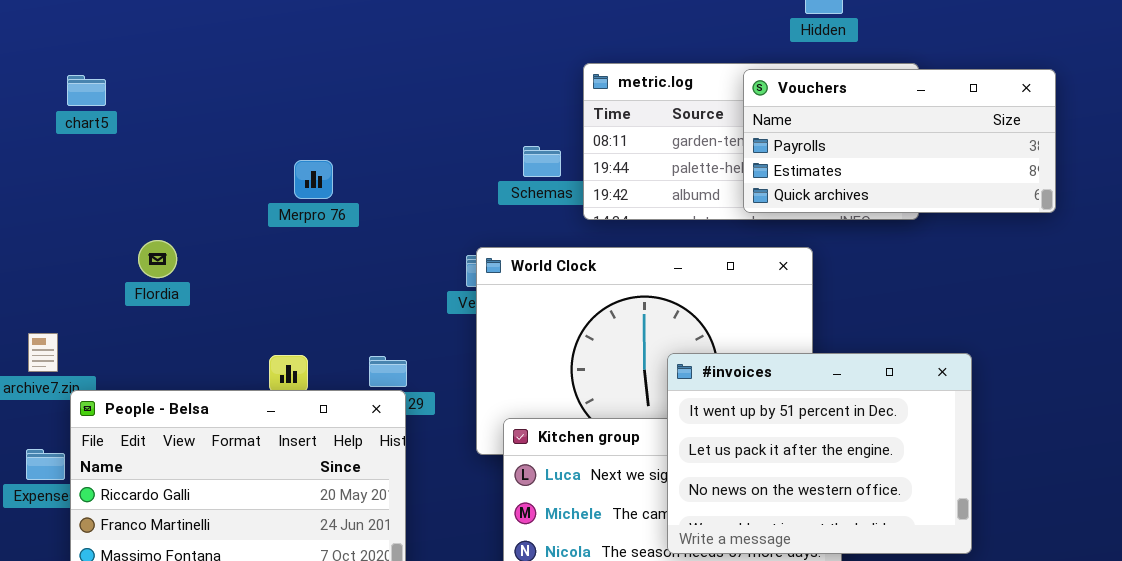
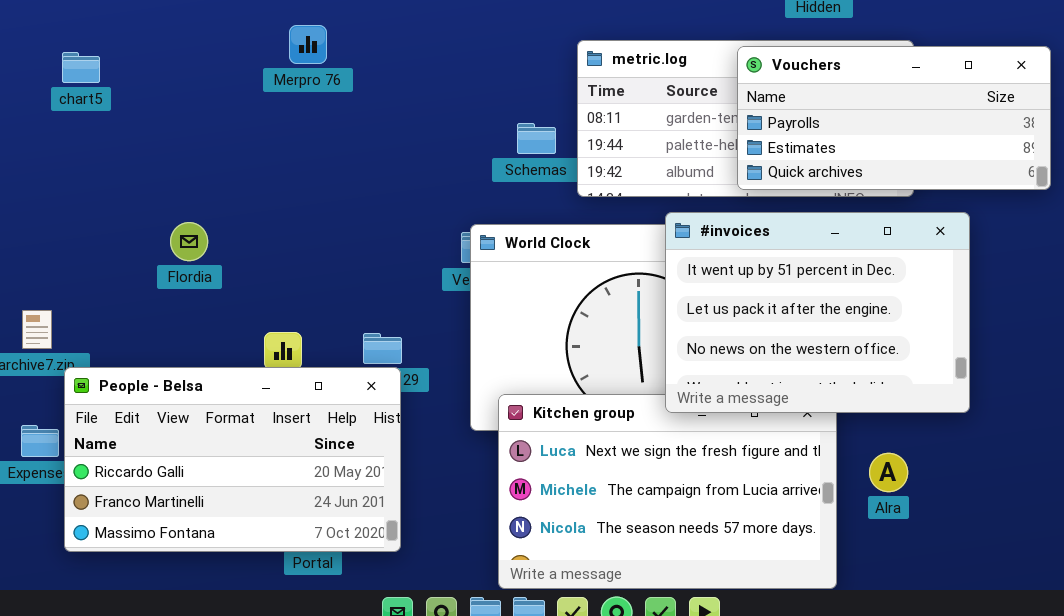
Merpro 76: [294,160,333,199] -> [289,25,327,64], moved
Flordia: [138,240,177,278] -> [170,222,208,261], moved
#invoices: [667,353,972,554] -> [665,212,970,413], moved

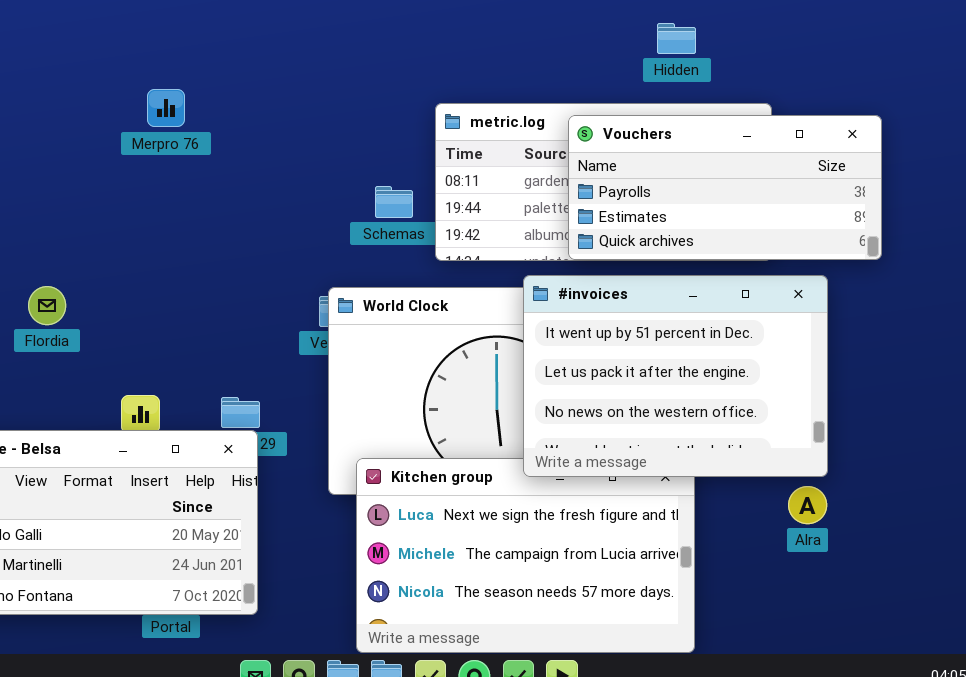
Vouchers: [737,46,1051,190] -> [568,115,882,260], moved
Alra: [869,453,908,492] -> [788,486,827,524], moved

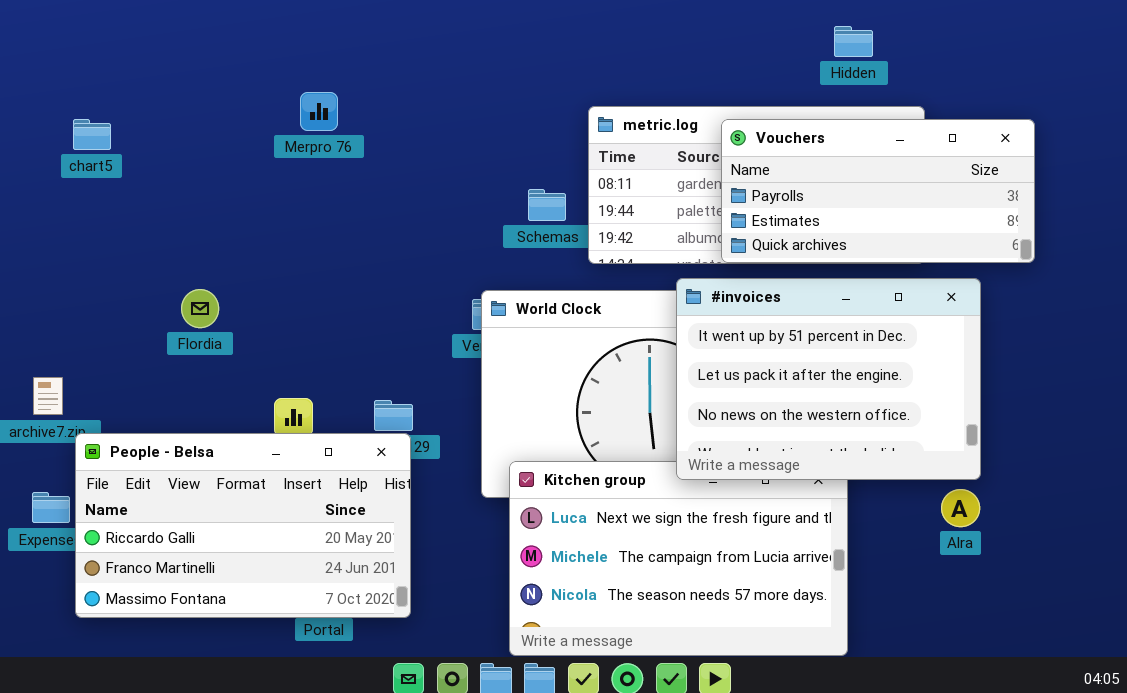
Hidden: [657,23,696,54] -> [834,26,873,57], moved

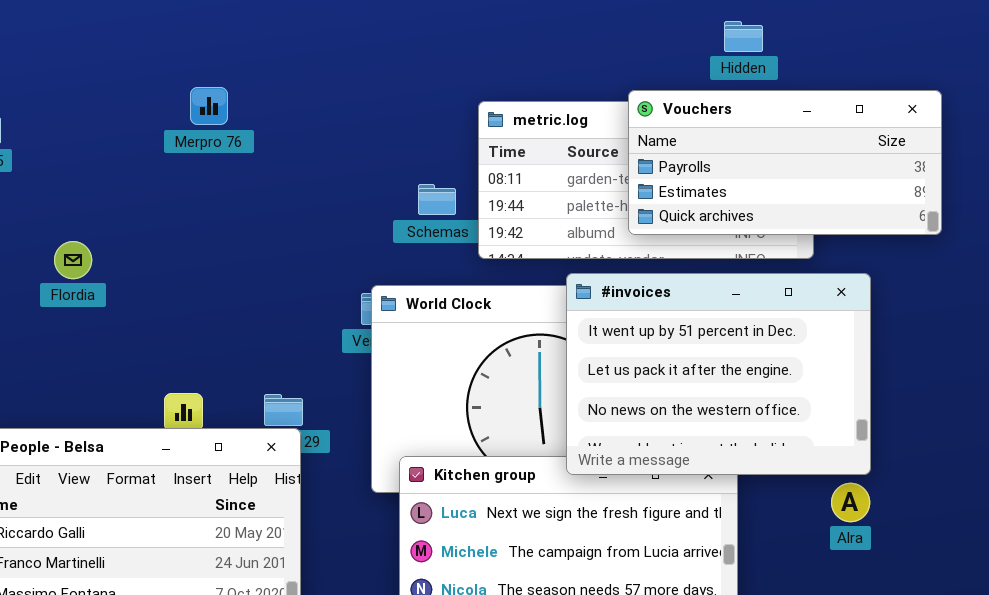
Vouchers: [721,119,1035,263] -> [628,90,942,235], moved
Flordia: [181,289,219,328] -> [54,241,92,279], moved

